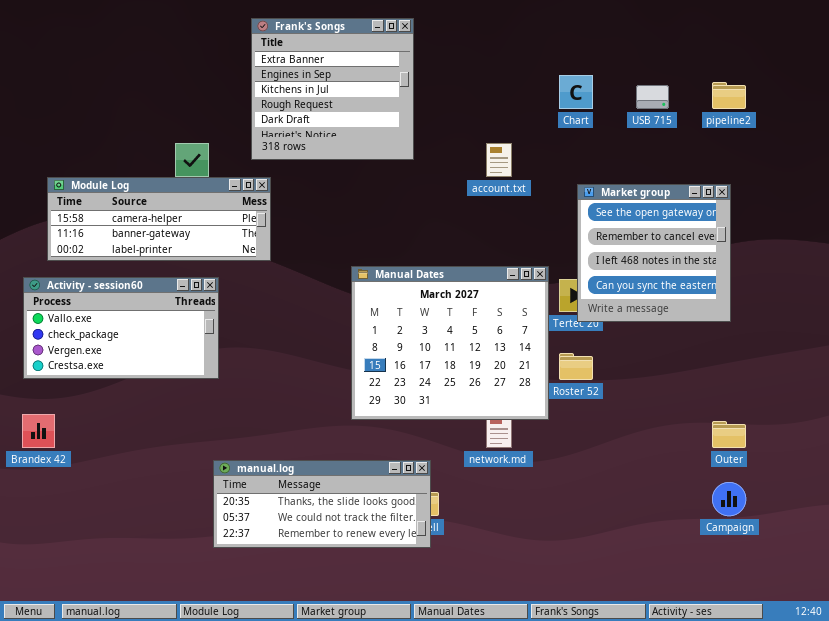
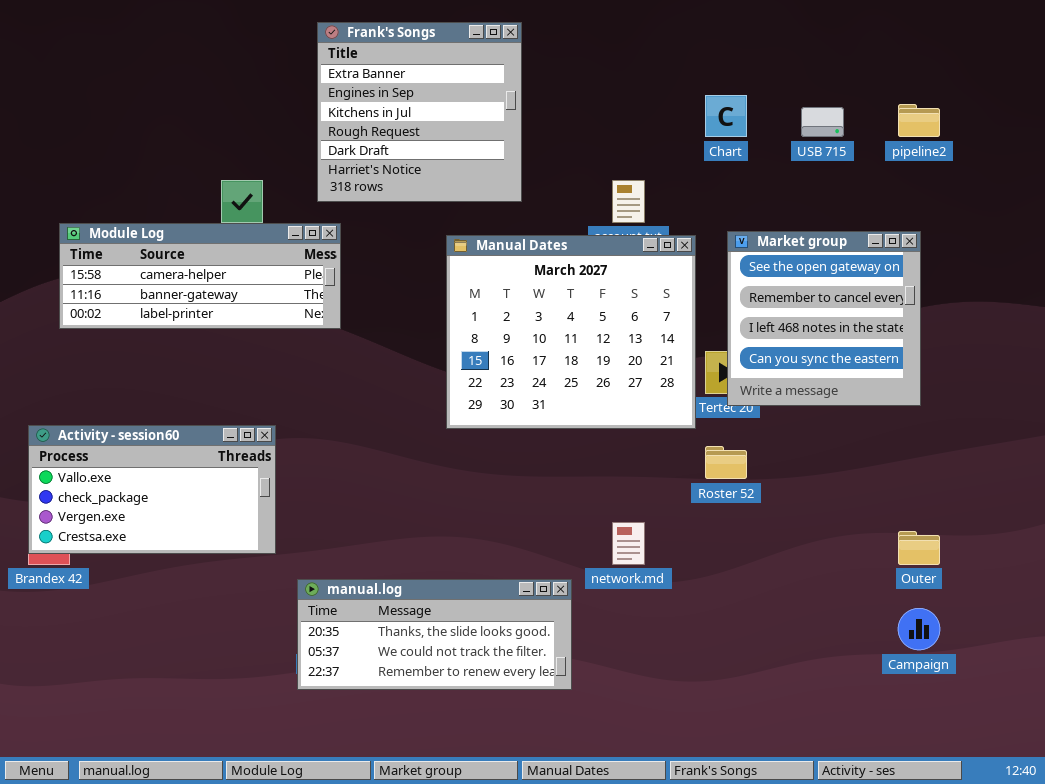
Manual Dates: [351,266,549,420] -> [446,235,696,429], moved
Activity - session60: [23,277,219,379] -> [28,425,276,554], moved
manual.log: [213,460,431,548] -> [297,579,572,690], moved

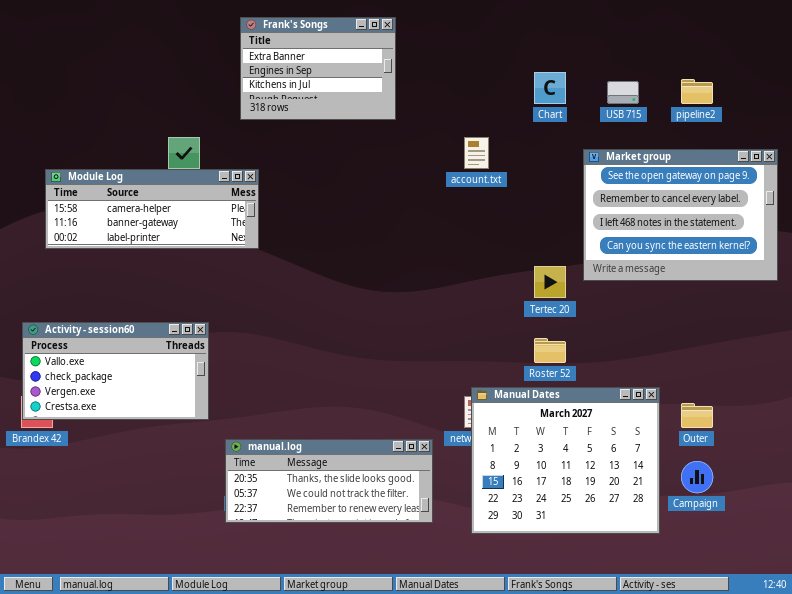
Frank's Songs: [317,22,522,202] -> [240,17,396,120], resized
Market group: [727,231,921,406] -> [583,149,778,281], moved, resized
Manual Dates: [446,235,696,429] -> [471,387,660,534], moved

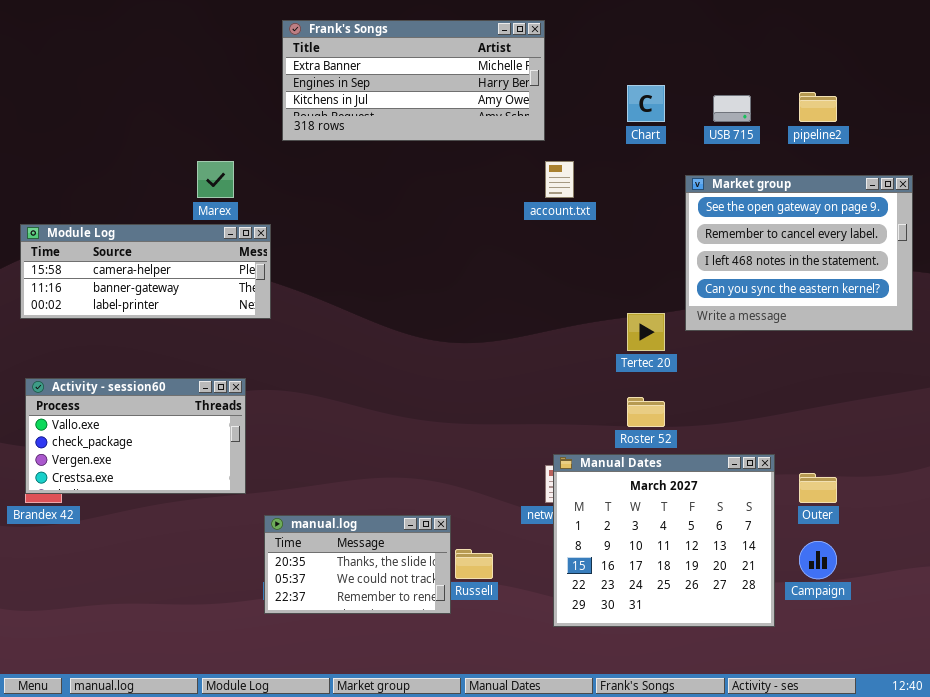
Frank's Songs: [240,17,396,120] -> [282,20,545,141], resized
Module Log: [45,169,259,249] -> [20,224,271,319], moved
manual.log: [225,439,433,523] -> [264,515,451,614], resized

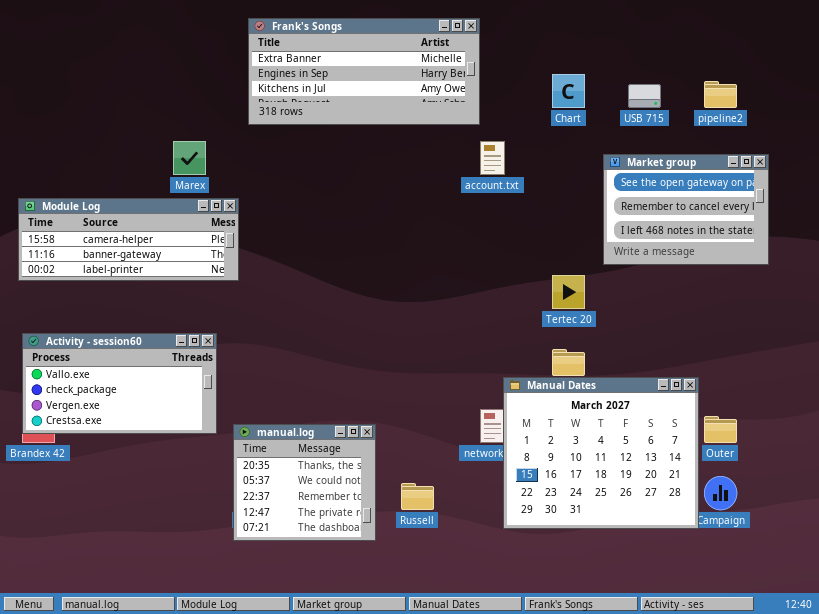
Market group: [685,175,913,331] -> [603,154,769,265], resized
Manual Dates: [553,454,775,627] -> [503,377,699,529], moved
manual.log: [264,515,451,614] -> [233,424,376,541], resized

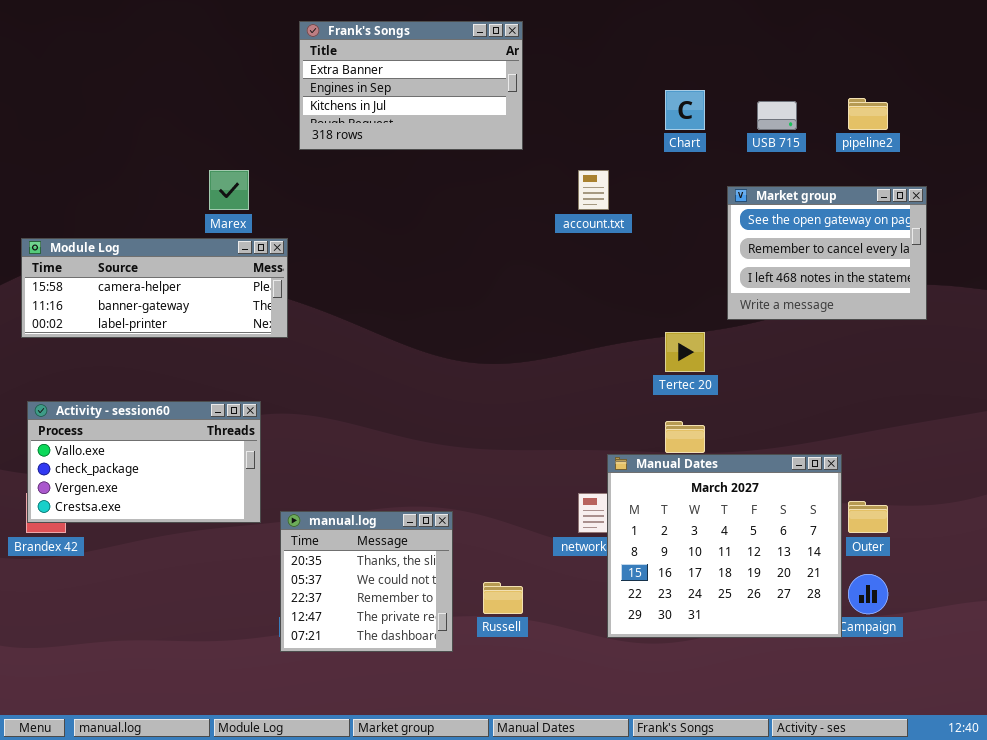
Frank's Songs: [248,18,480,125] -> [299,21,523,150], resized

